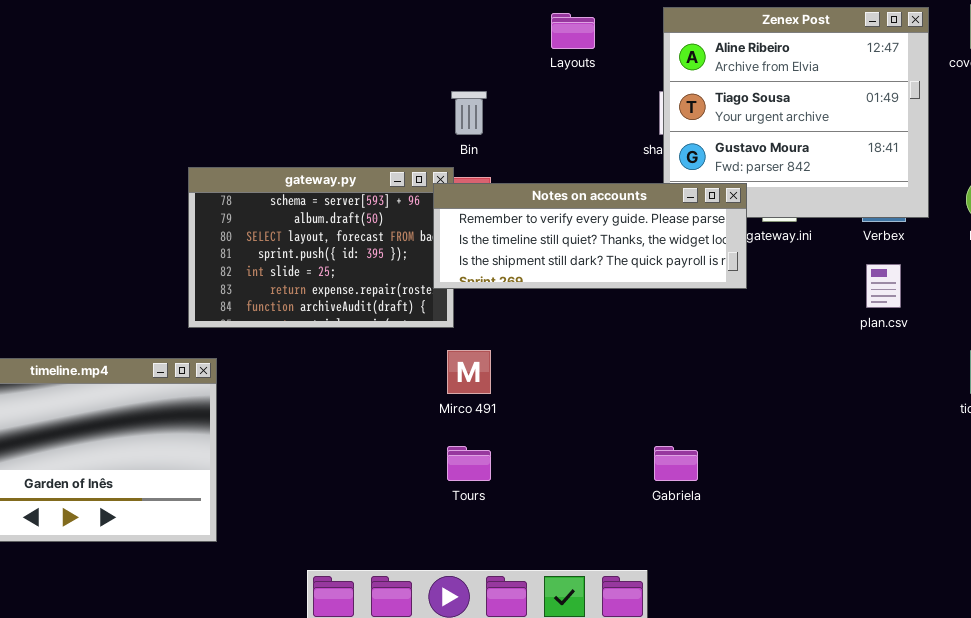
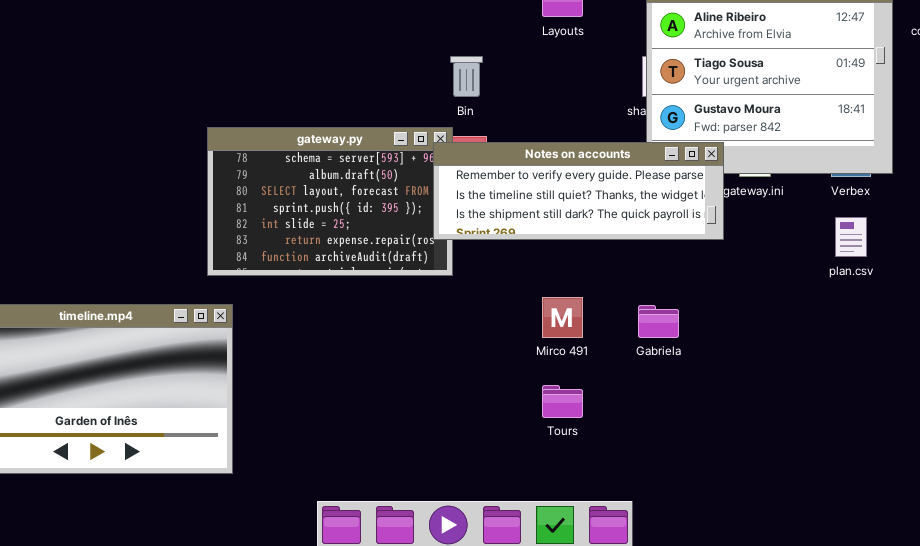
Mirco 491: [447,350,491,394] -> [542,297,583,338], moved
Tours: [447,446,491,481] -> [542,385,583,418], moved
Gabriela: [654,446,698,481] -> [638,305,679,338], moved

